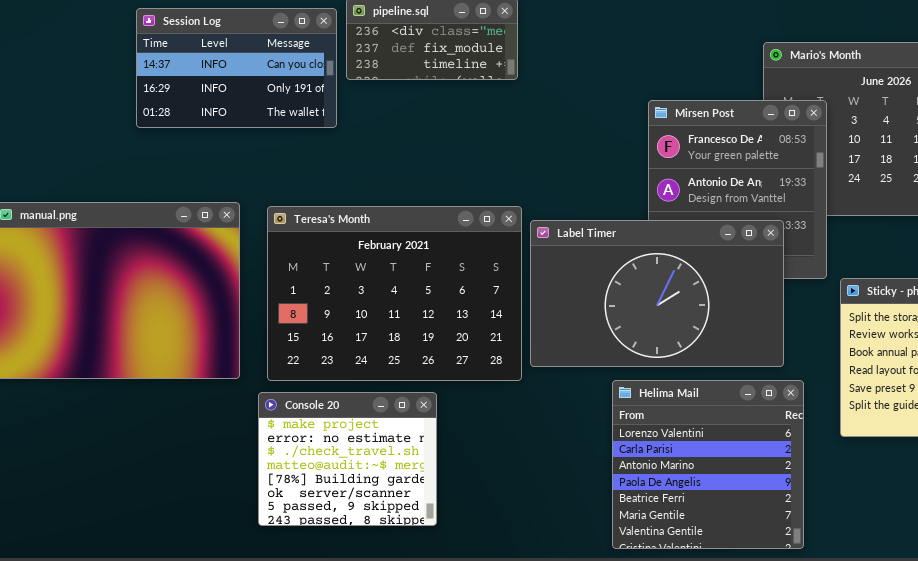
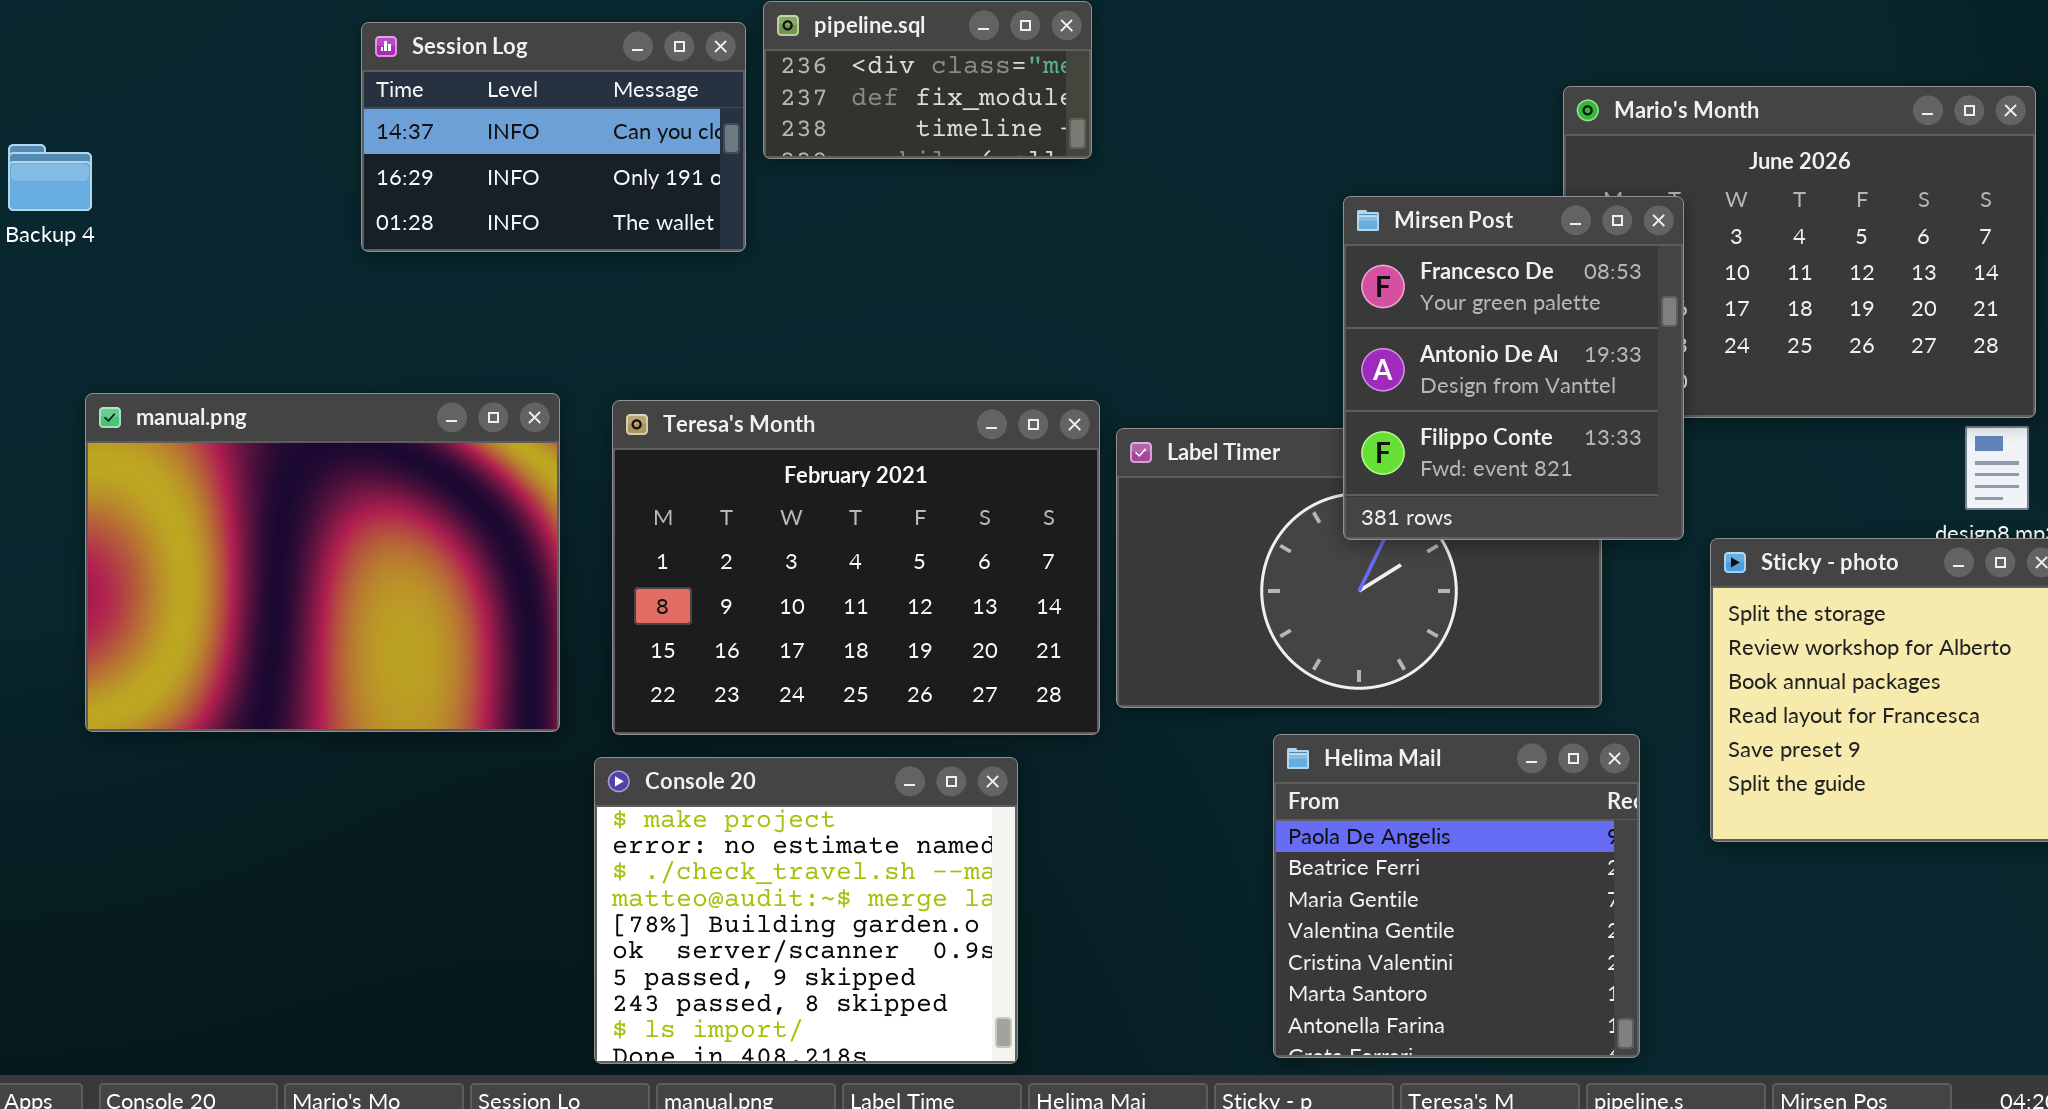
Mirsen Post: [648,100,827,279] -> [1343,196,1684,540], raised
Helima Mail: [612,380,804,549] -> [1273,734,1640,1058], scrolled down 3 rows
Console 20: [258,392,437,526] -> [594,757,1018,1064], resized

